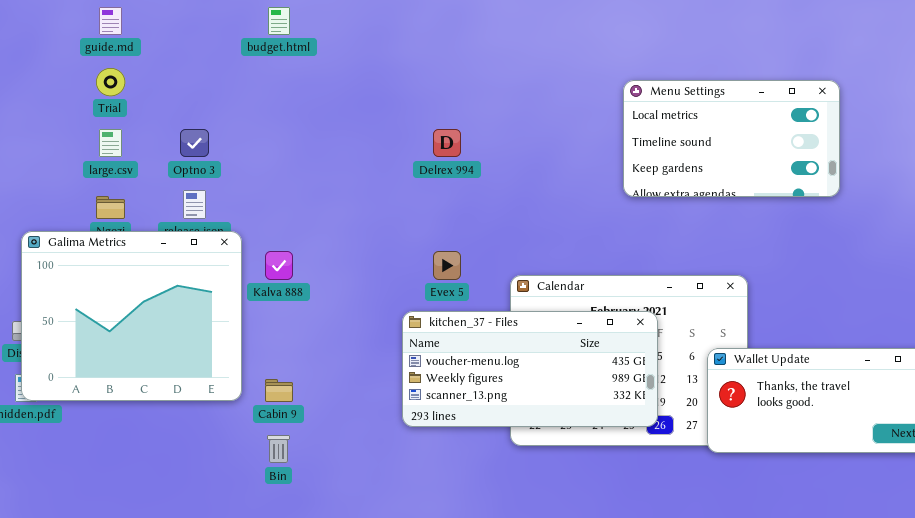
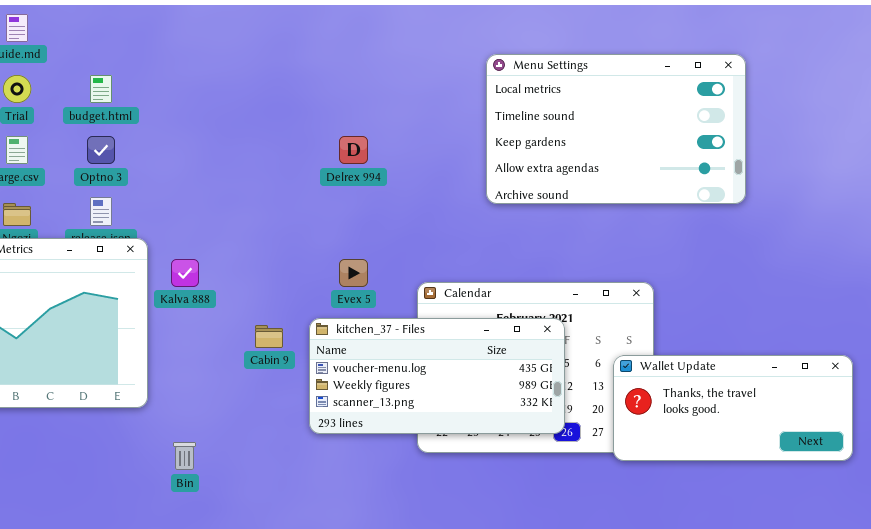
budget.html: [268,7,290,35] -> [90,75,112,103], moved
Menu Settings: [623,80,840,197] -> [486,54,746,204], resized
Cabin 9: [265,379,293,402] -> [255,325,283,348], moved

